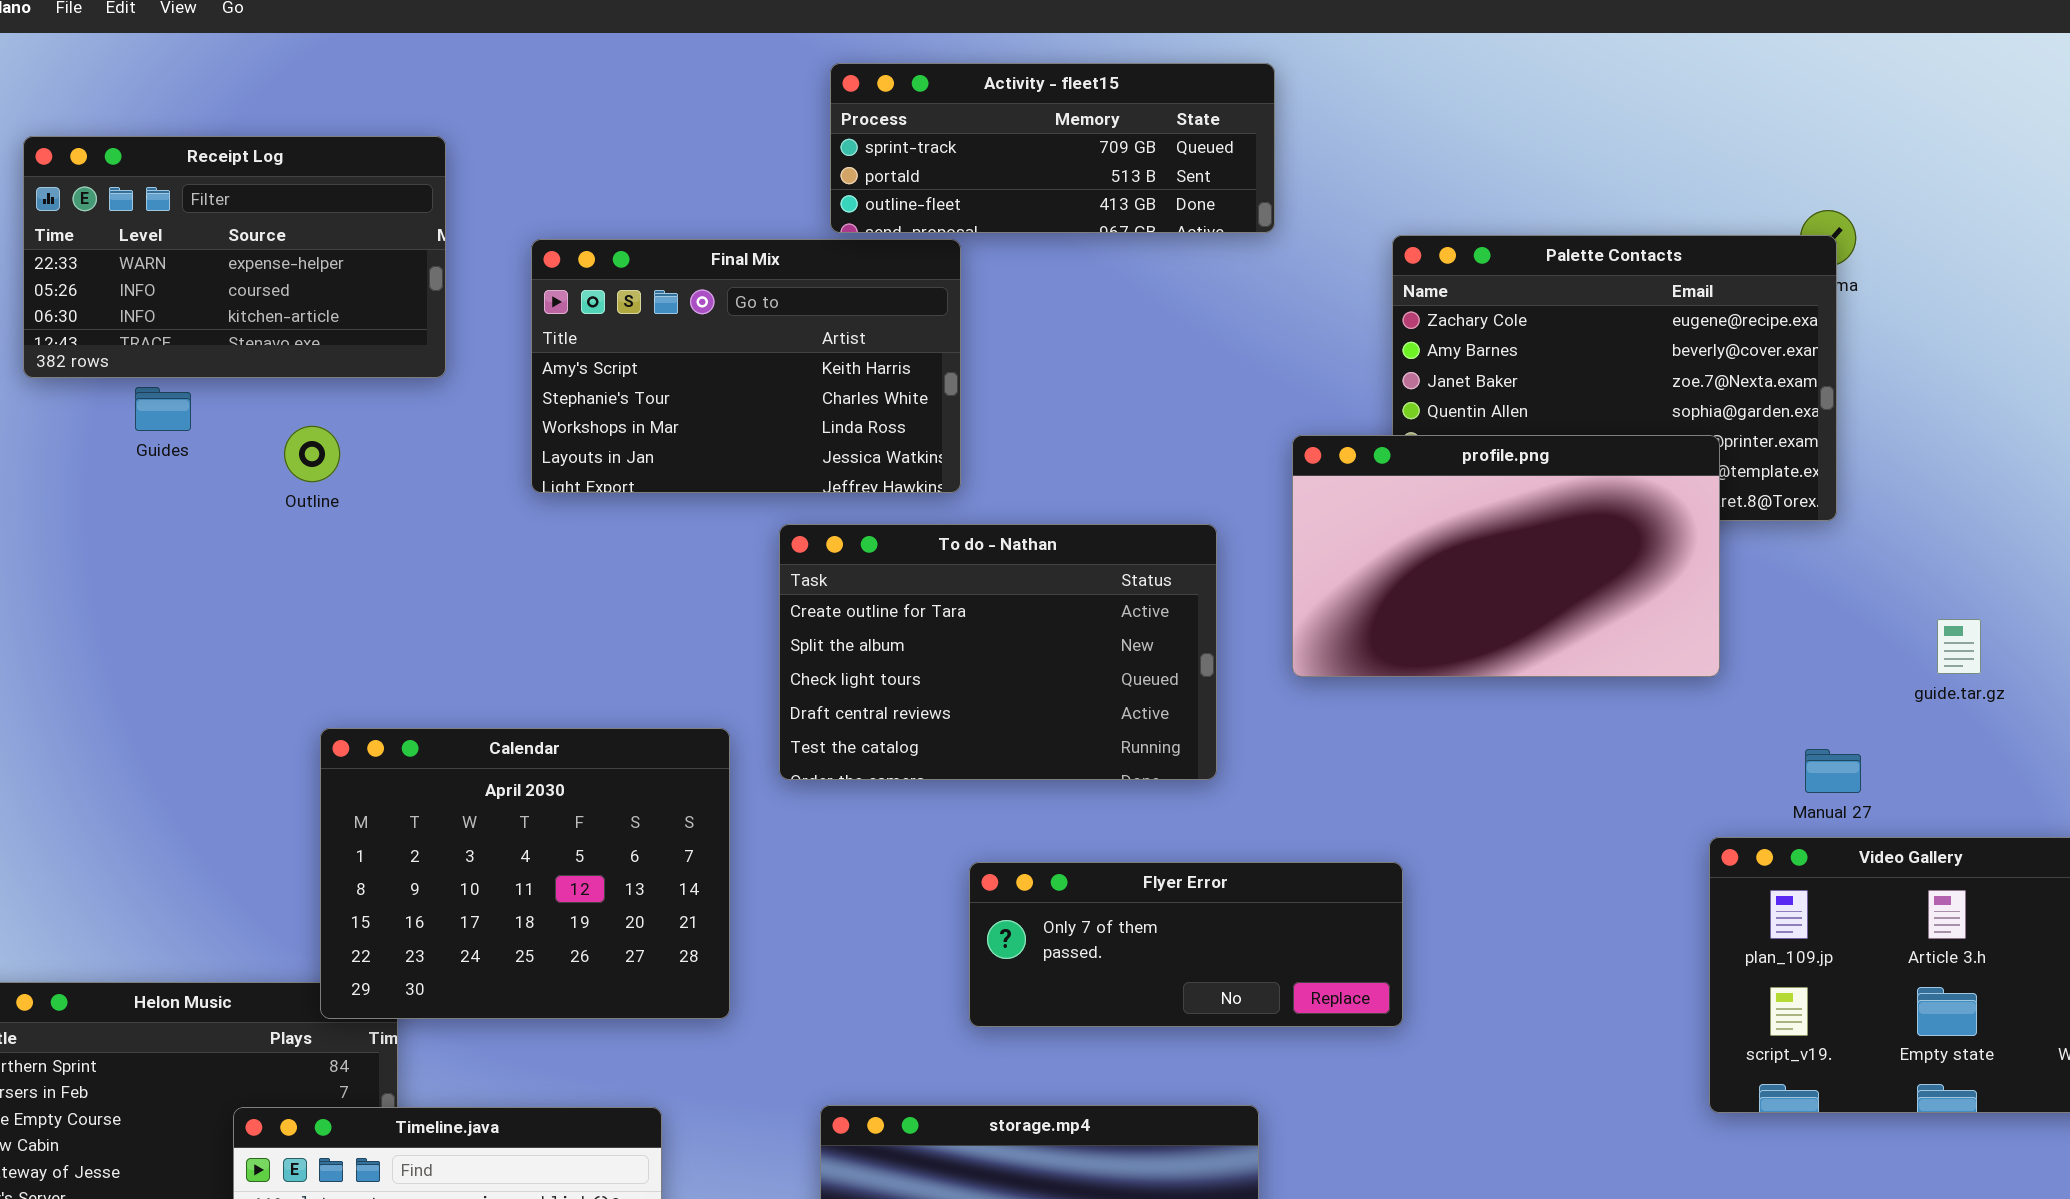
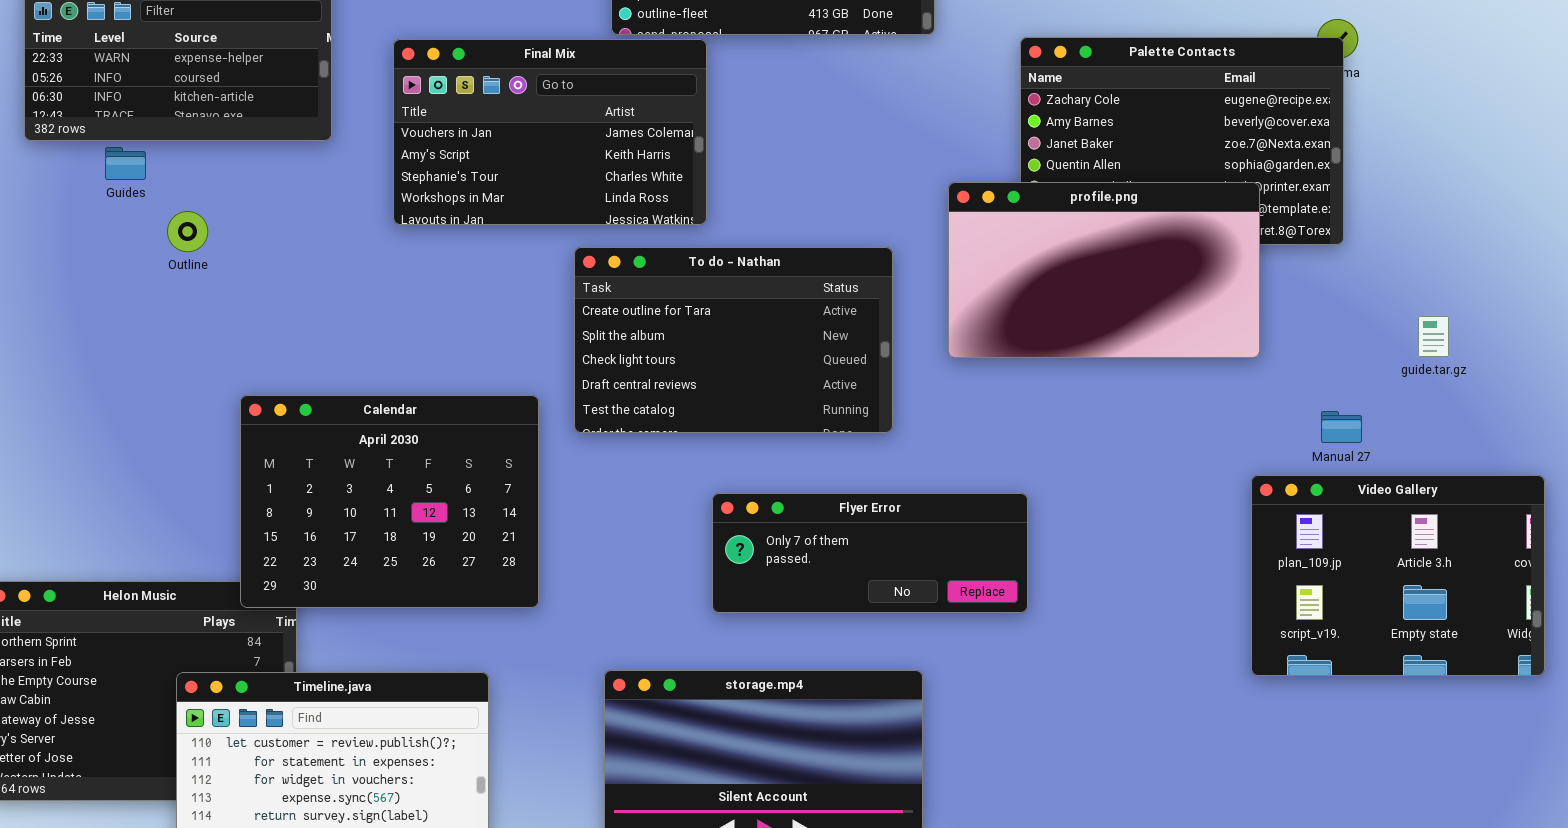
Final Mix: [531,239,961,493] -> [393,39,707,225], scrolled up 1 row
Outline: [284,426,340,482] -> [167,211,208,252], moved

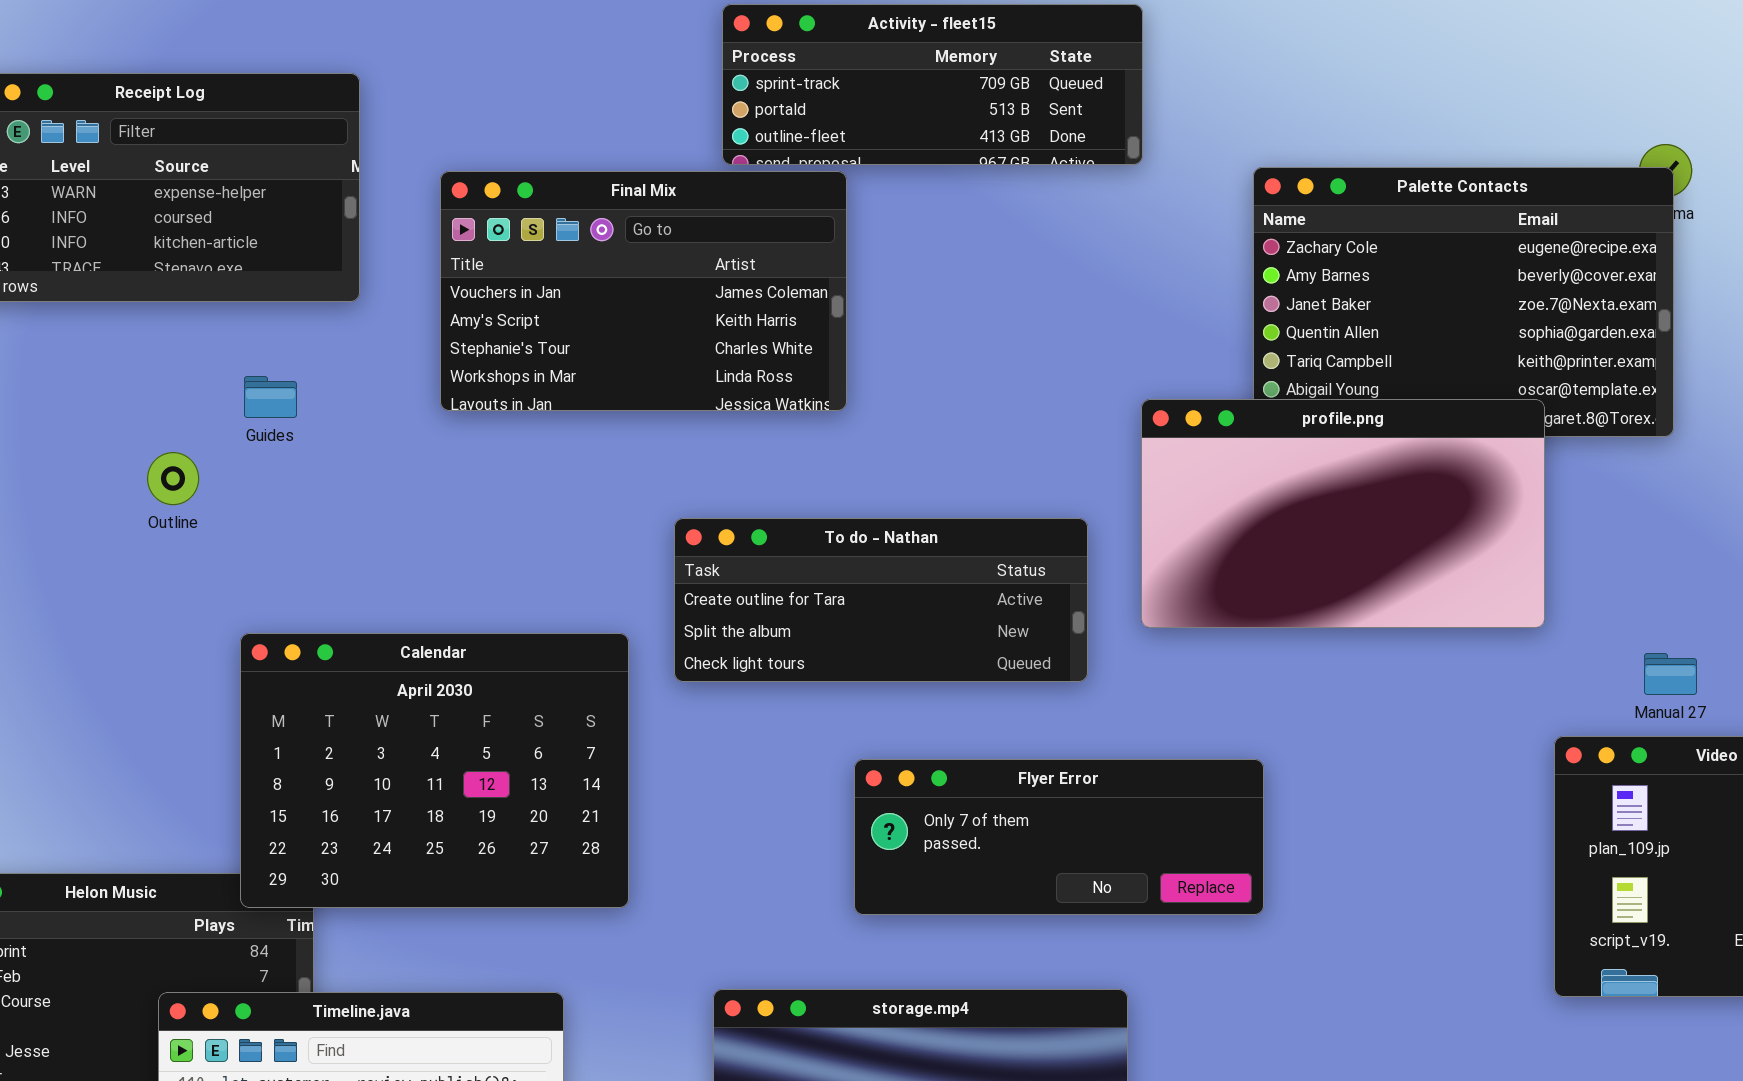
Guides: [105,147,146,180] -> [244,376,297,418], moved
profile.png: [948,182,1260,358] -> [1141,399,1545,628], moved
Outline: [167,211,208,252] -> [147,452,199,505], moved
To do - Nathan: [574,247,893,433] -> [674,518,1088,682], resized

